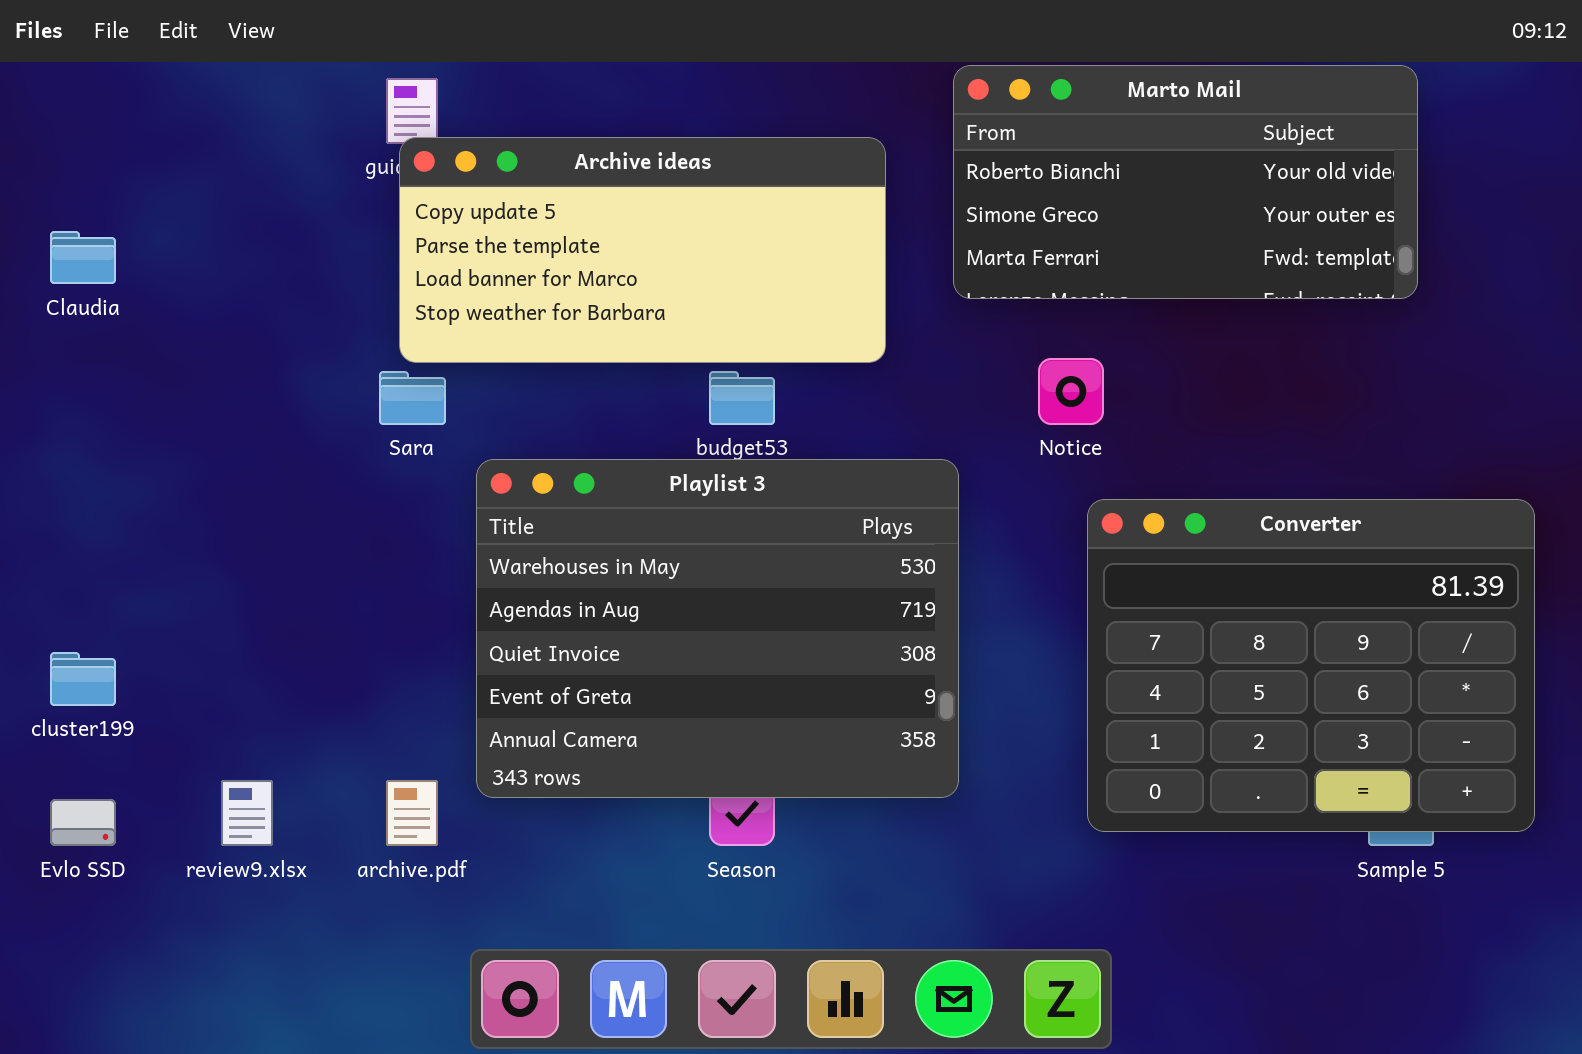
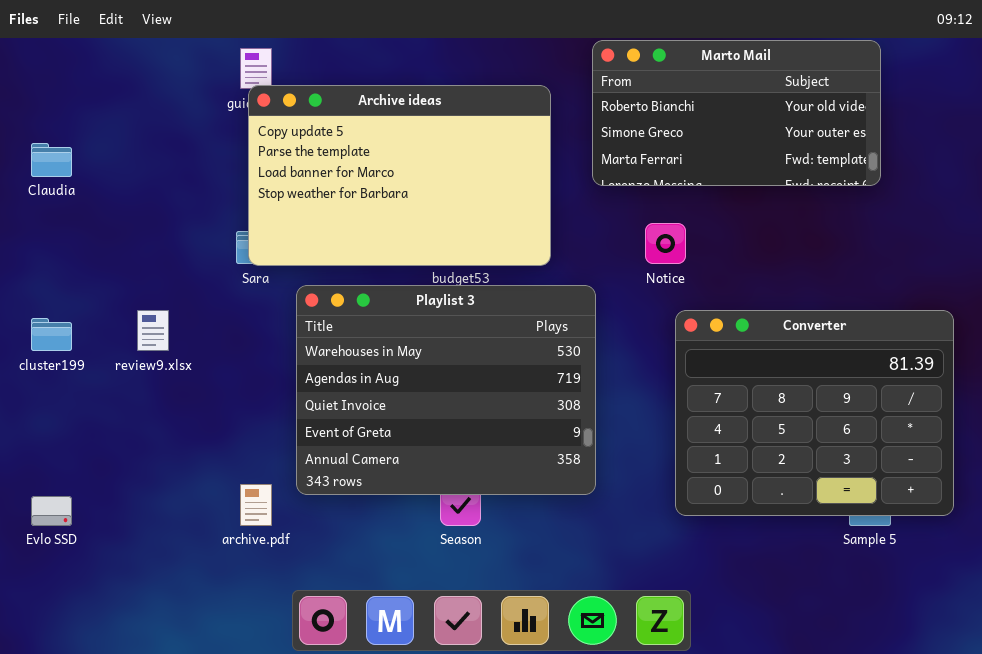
Archive ideas: [399,137,886,363] -> [248,85,551,266], resized
cluster199: [50,652,116,706] -> [31,318,72,351], moved
review9.xlsx: [221,780,273,846] -> [137,310,169,351], moved

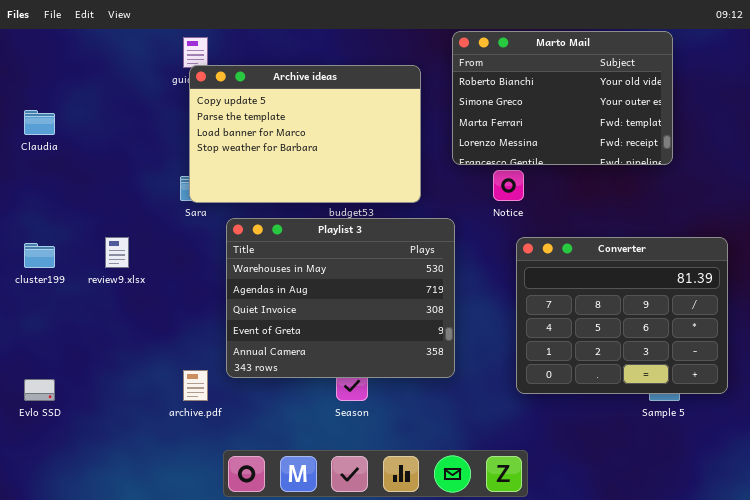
Marto Mail: [592,40,881,186] -> [452,31,673,165], resized

